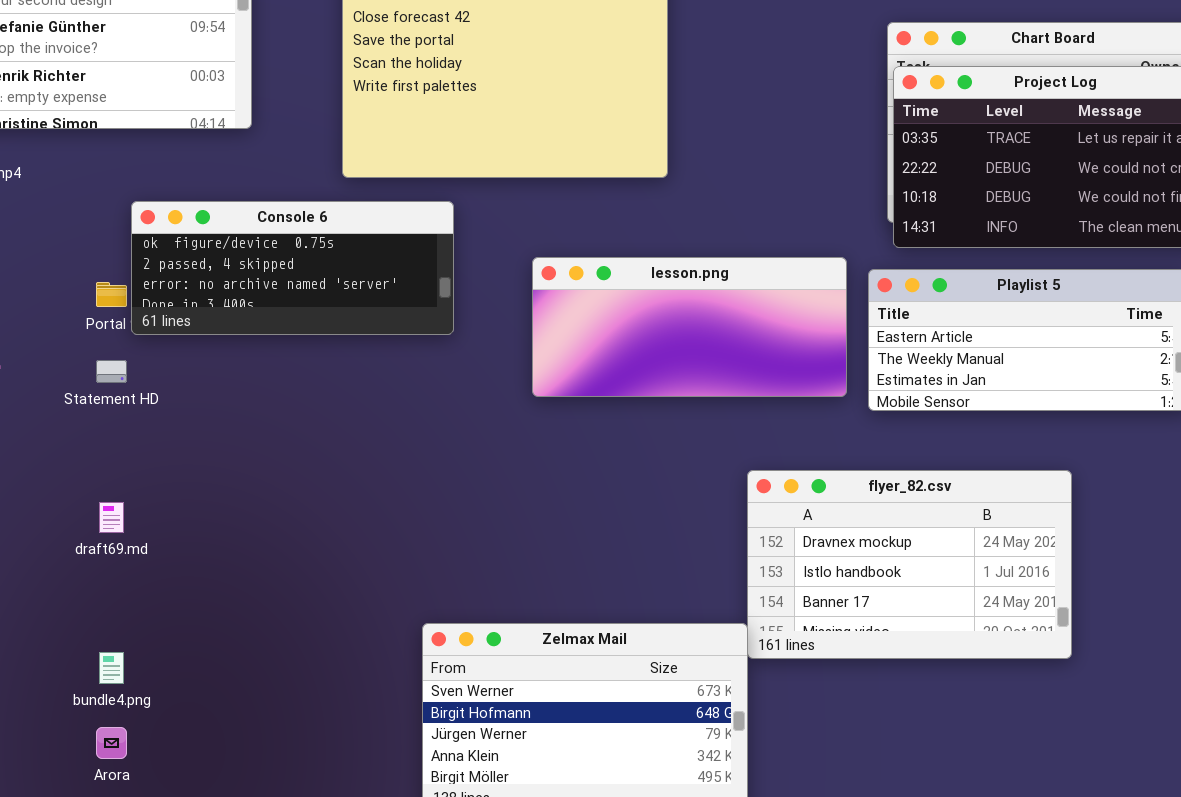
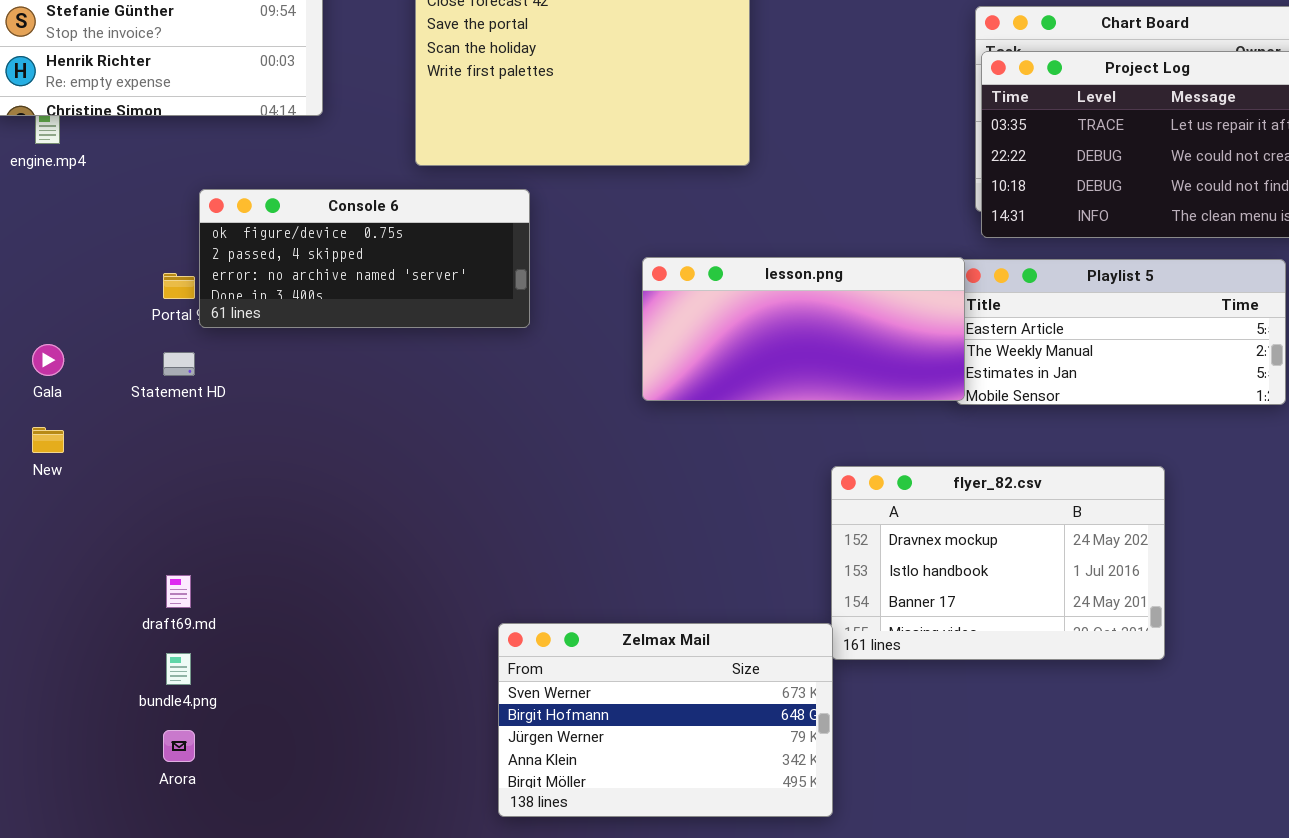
lesson.png: [532,257,847,397] -> [642,257,965,401], moved
draft69.md: [99,502,124,533] -> [166,575,191,608], moved

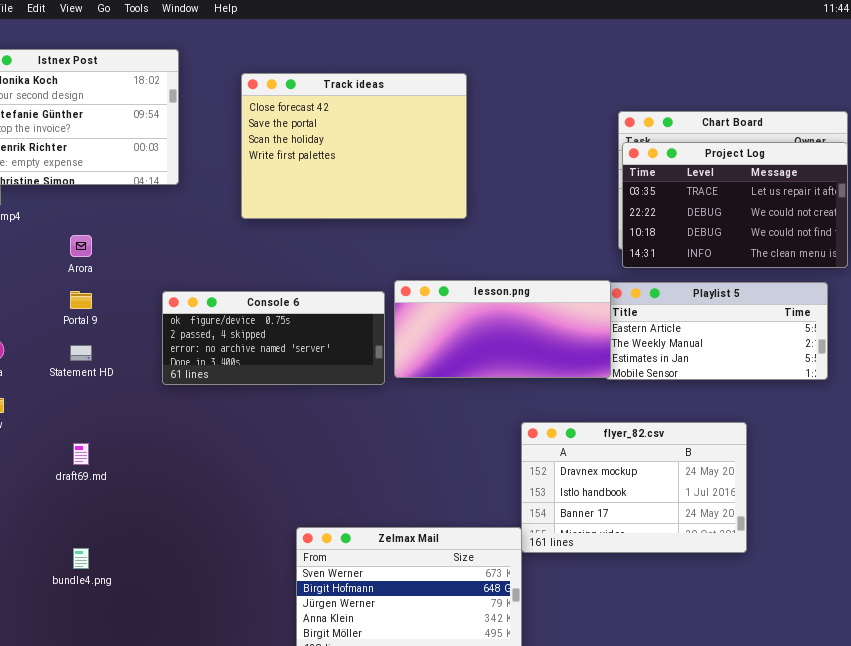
Console 6: [199,189,530,328] -> [162,291,385,385], moved
draft69.md: [166,575,191,608] -> [73,443,89,465], moved
Arora: [163,730,195,762] -> [70,235,92,257], moved

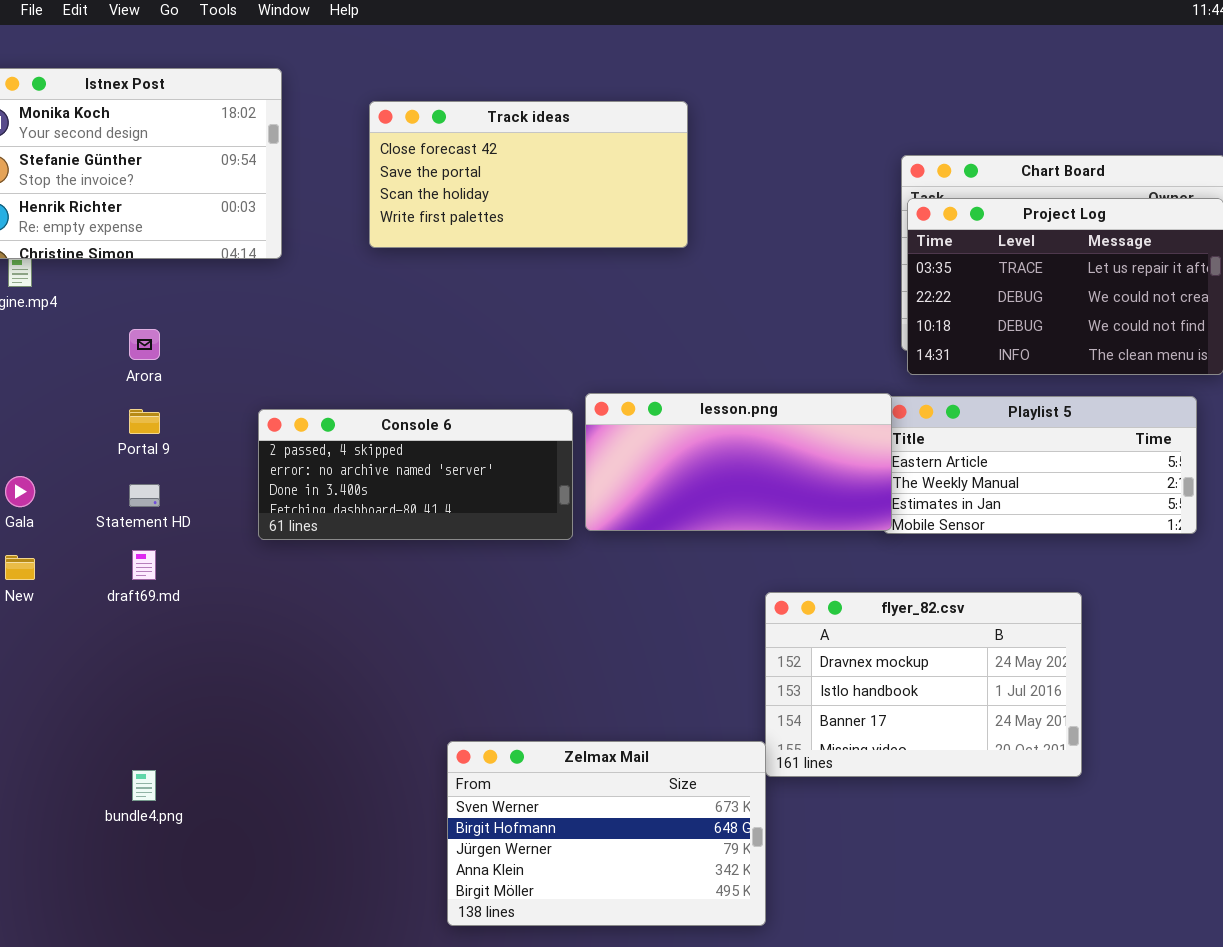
Track ideas: [241,73,467,219] -> [369,101,688,248], resized
Console 6: [162,291,385,385] -> [258,409,573,540], scrolled down 1 row
draft69.md: [73,443,89,465] -> [132,550,156,580], moved

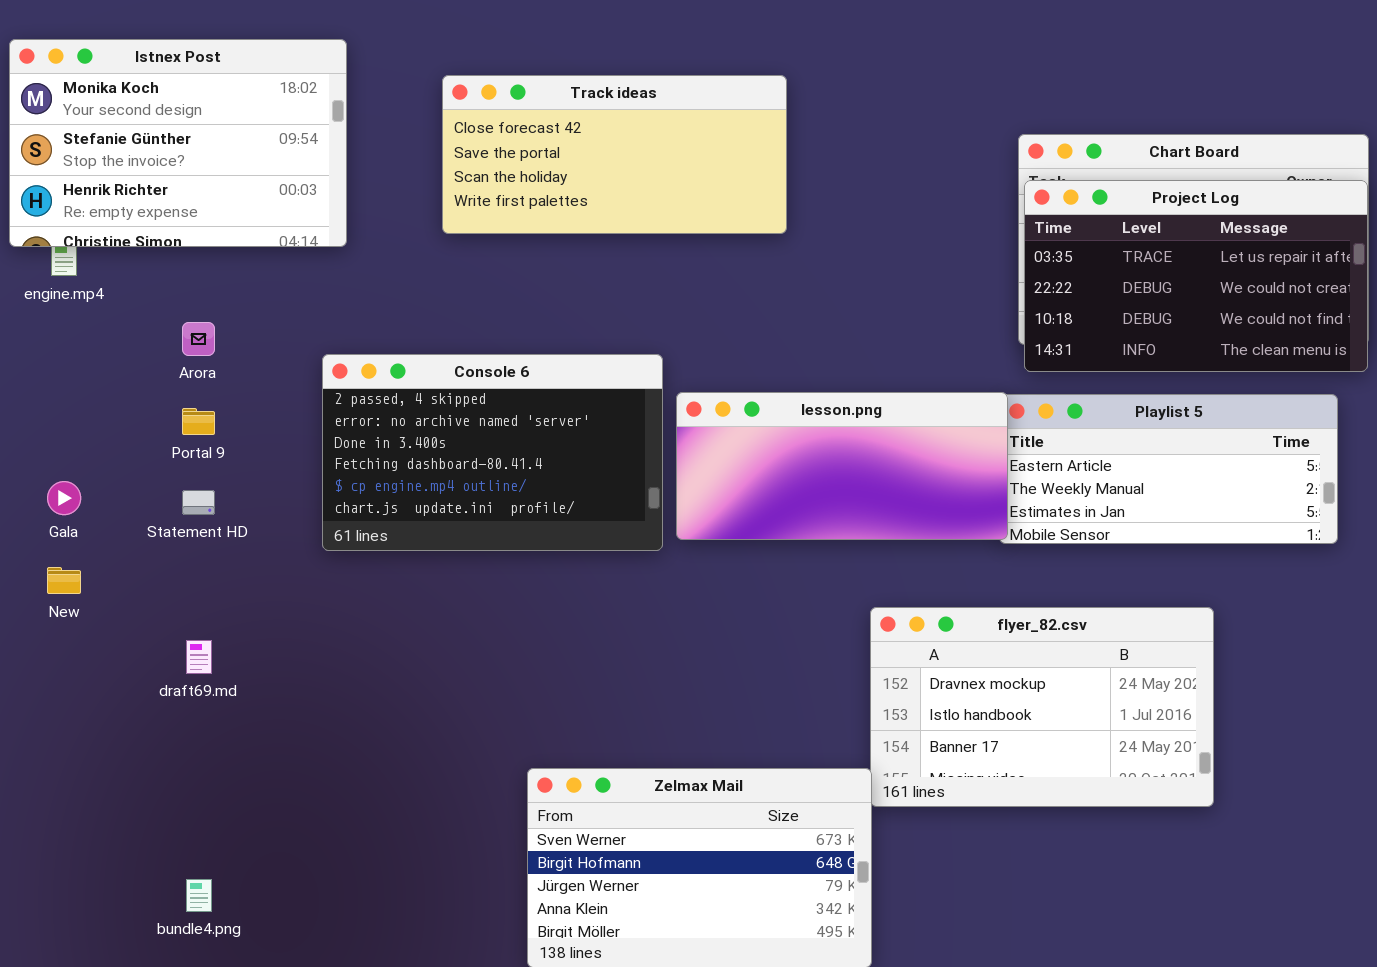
Console 6: [258,409,573,540] -> [322,354,663,551], resized
draft69.md: [132,550,156,580] -> [186,640,212,674], moved
bundle4.png: [132,770,156,801] -> [186,879,212,912], moved

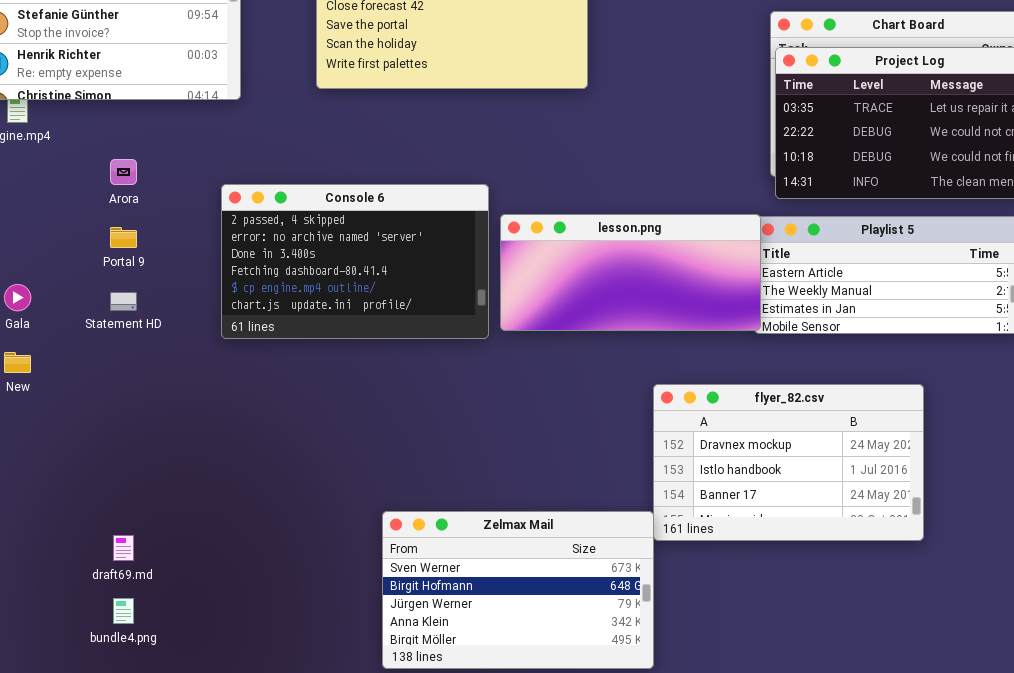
draft69.md: [186,640,212,674] -> [113,535,134,561], moved

